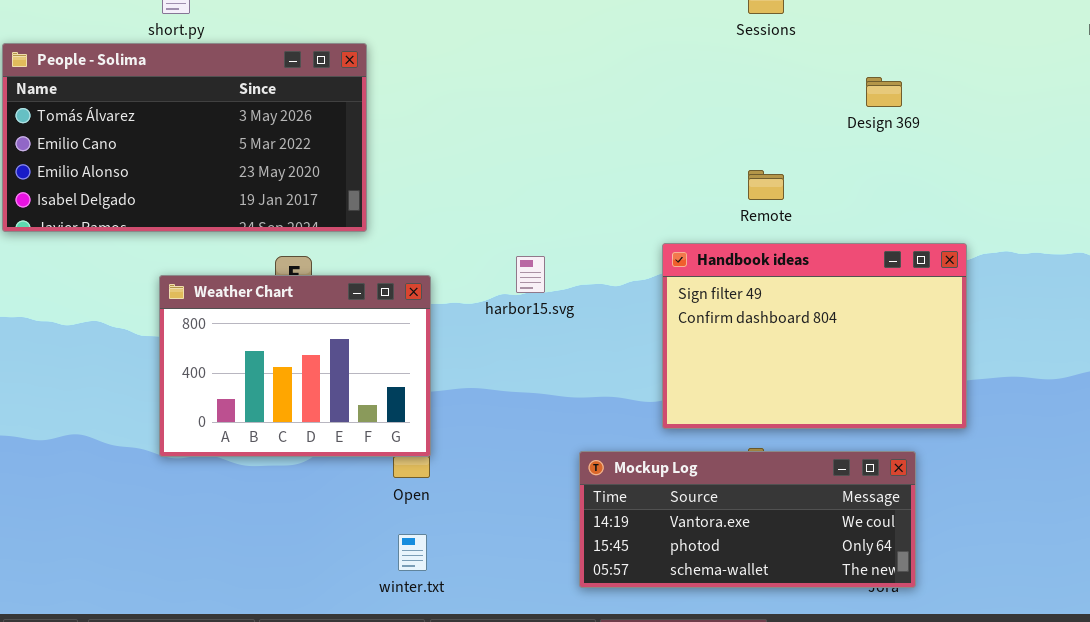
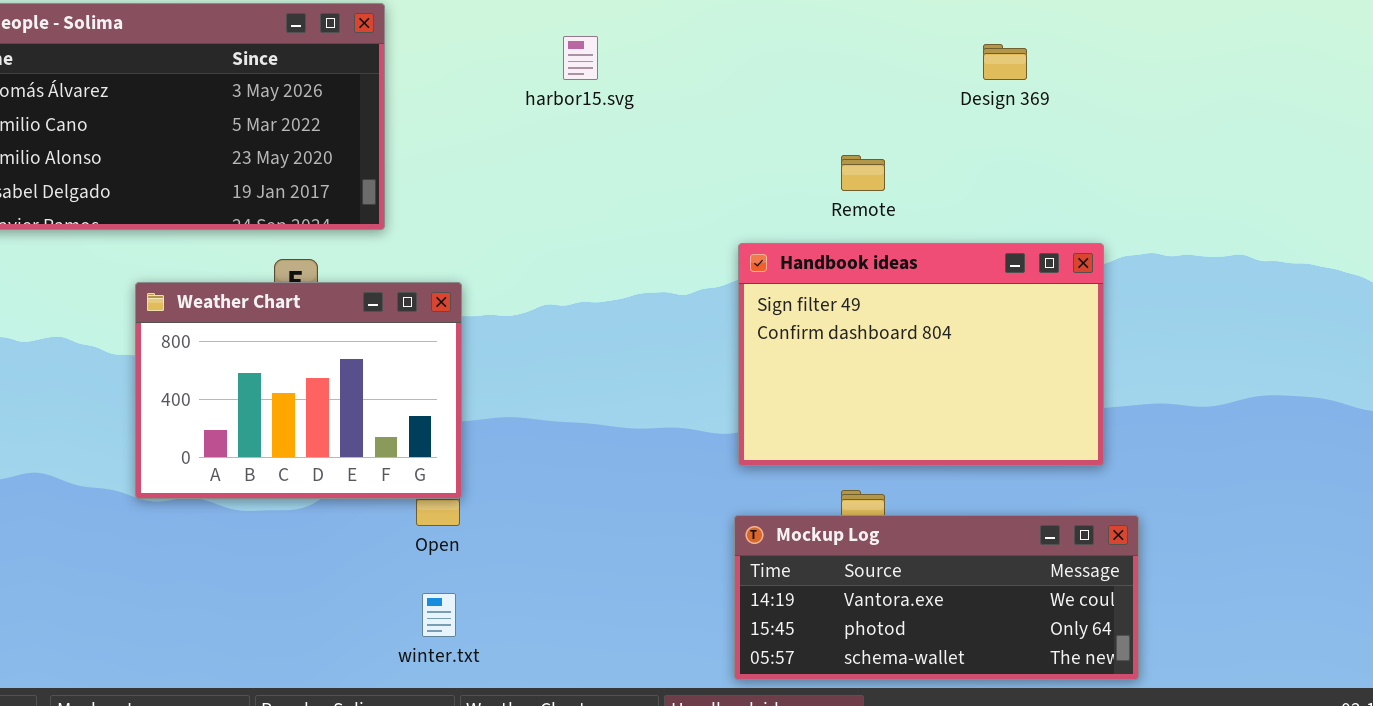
harbor15.svg: [516,256,545,293] -> [563,36,598,80], moved
Mockup Log: [579,451,916,588] -> [734,515,1139,680], moved

